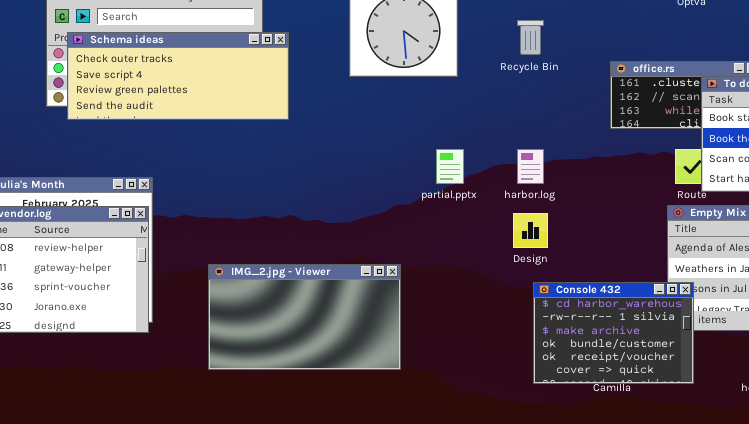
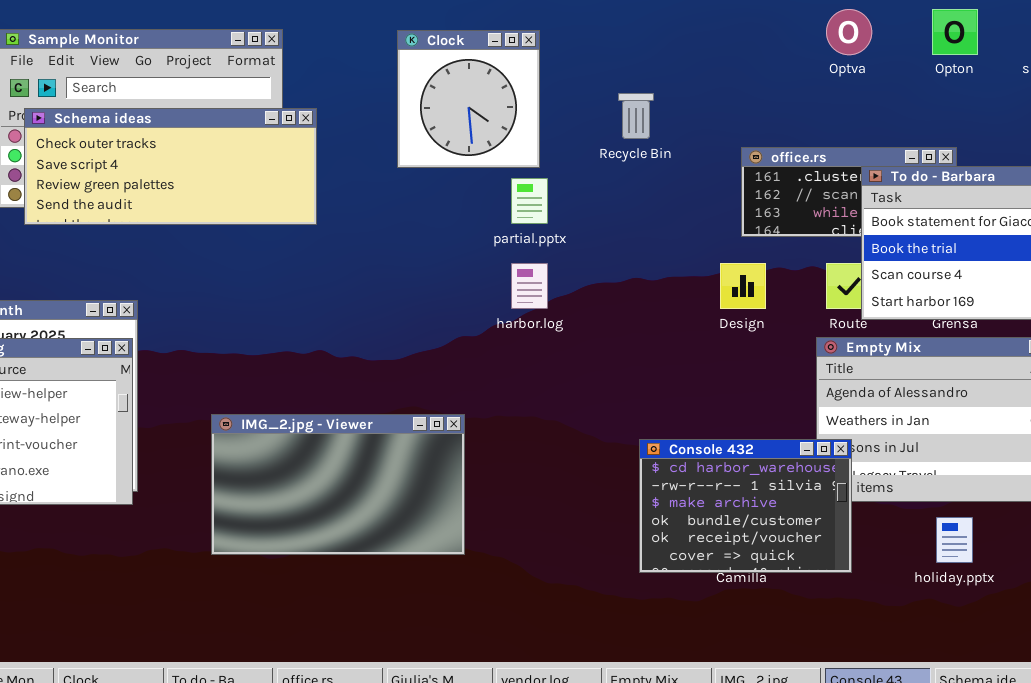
partial.pptx: [436,149,464,184] -> [511,178,548,224], moved
harbor.log: [517,149,544,184] -> [511,263,548,309], moved
Design: [513,213,548,248] -> [720,263,766,309], moved

